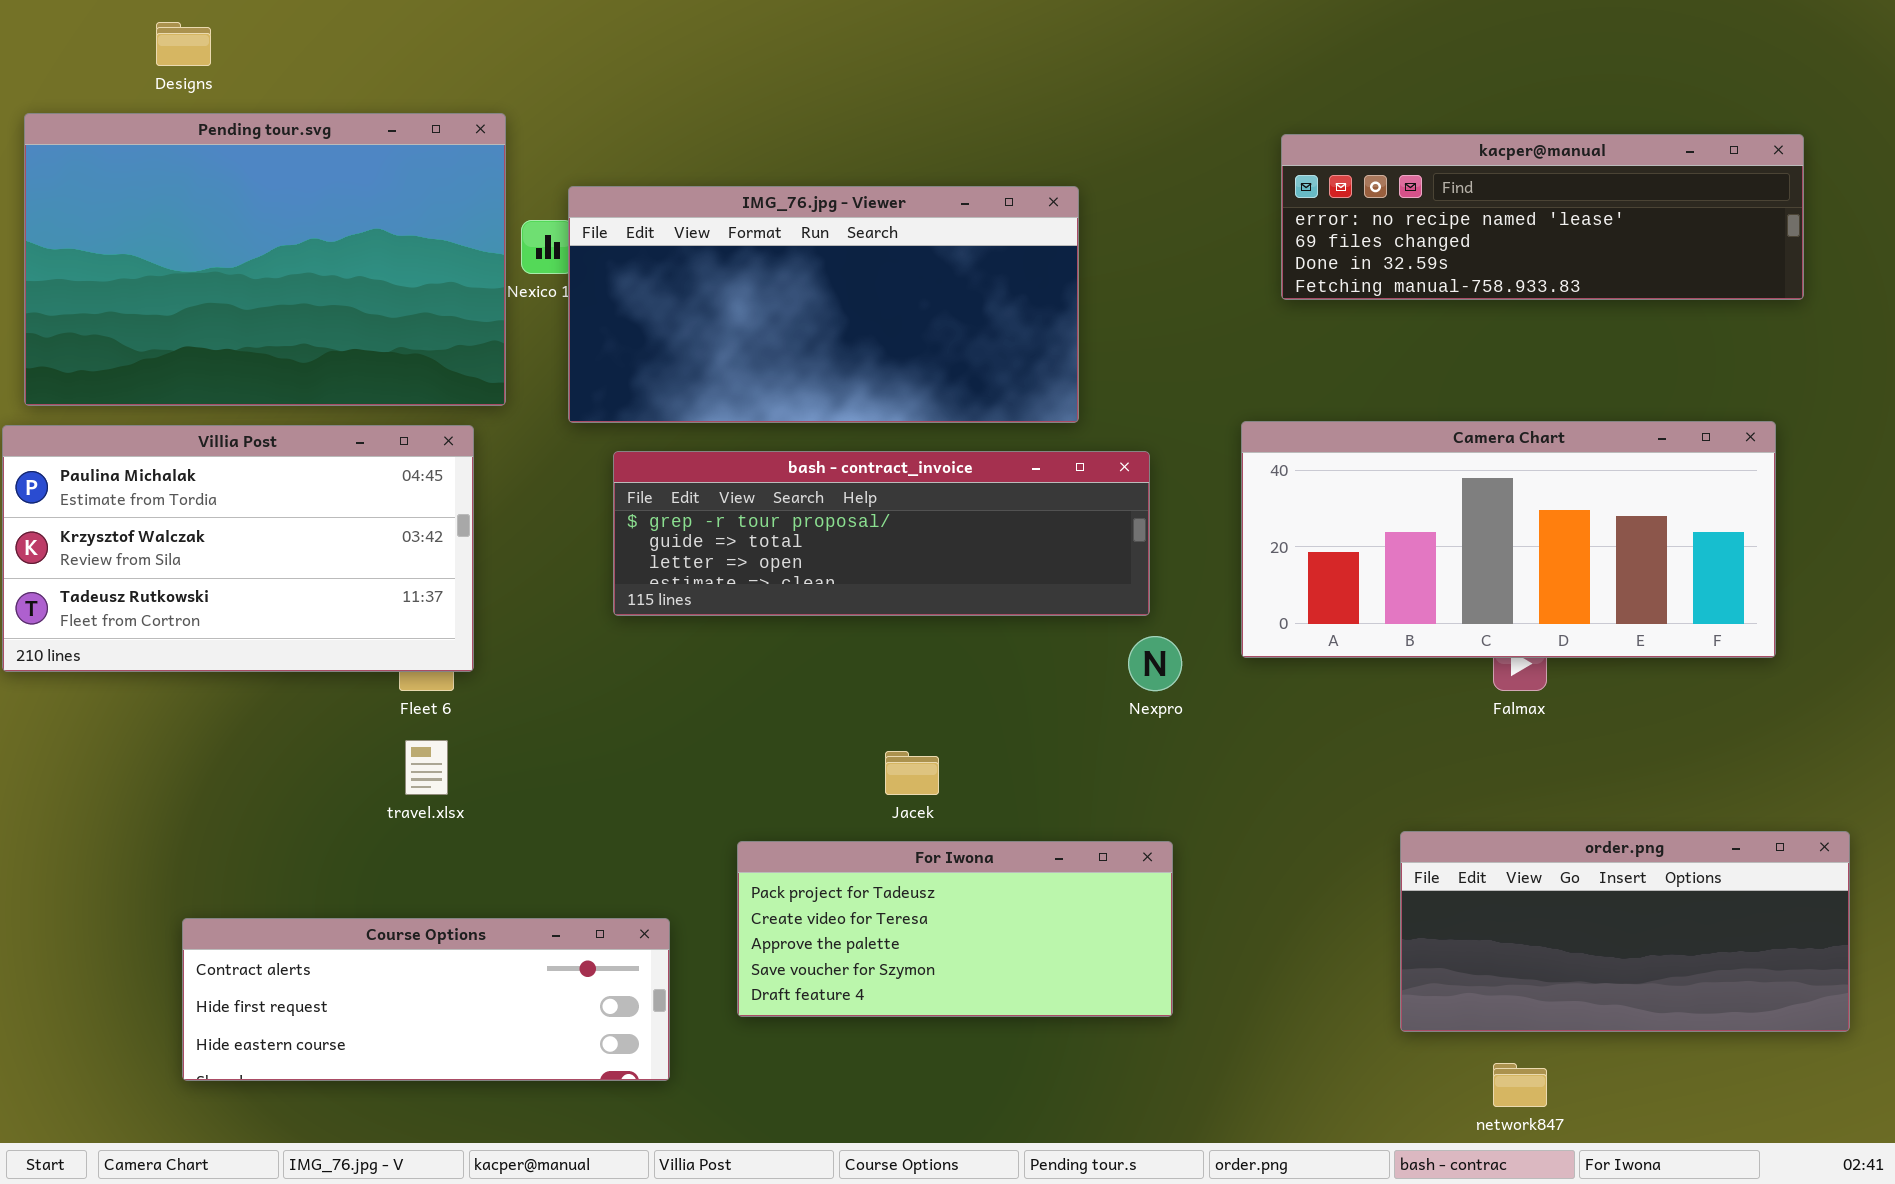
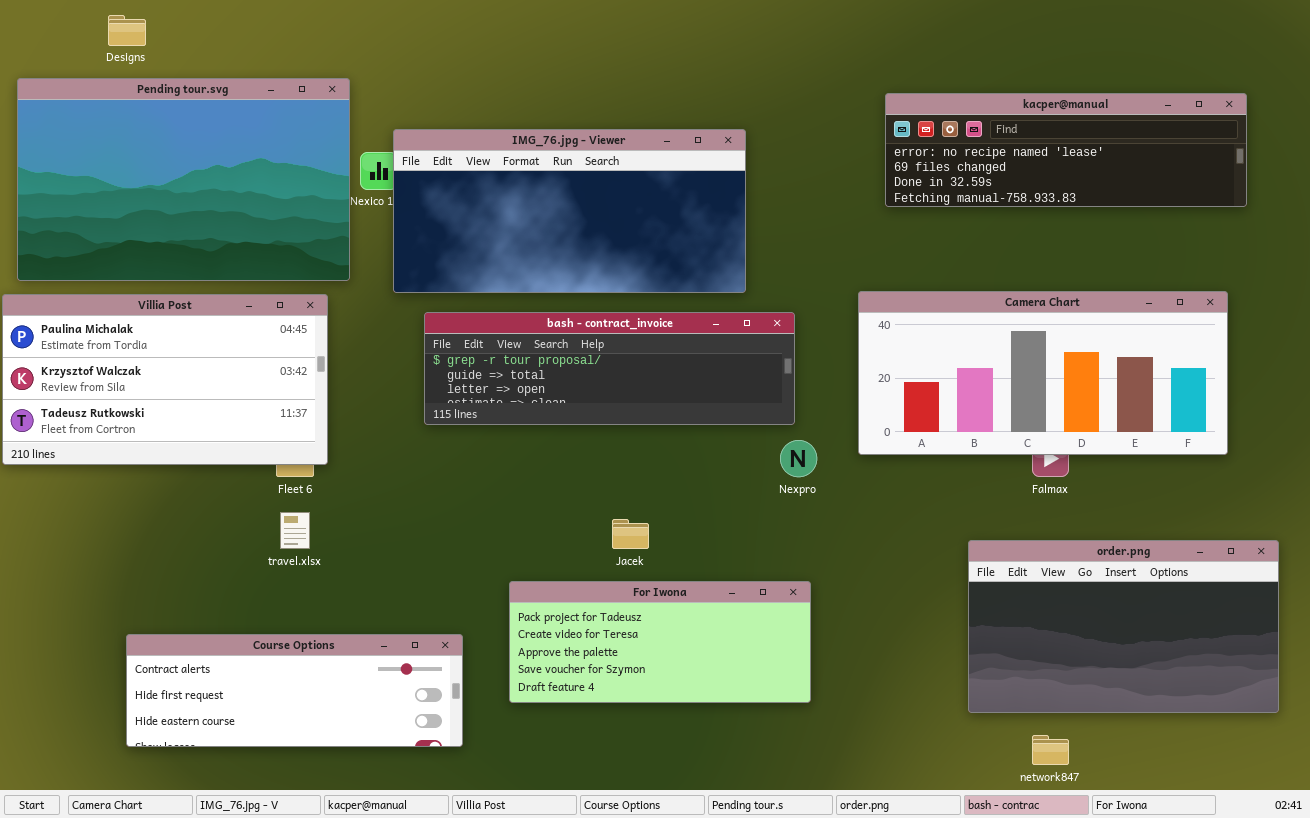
order.png: [1400,831,1850,1032] -> [968,540,1279,713], resized

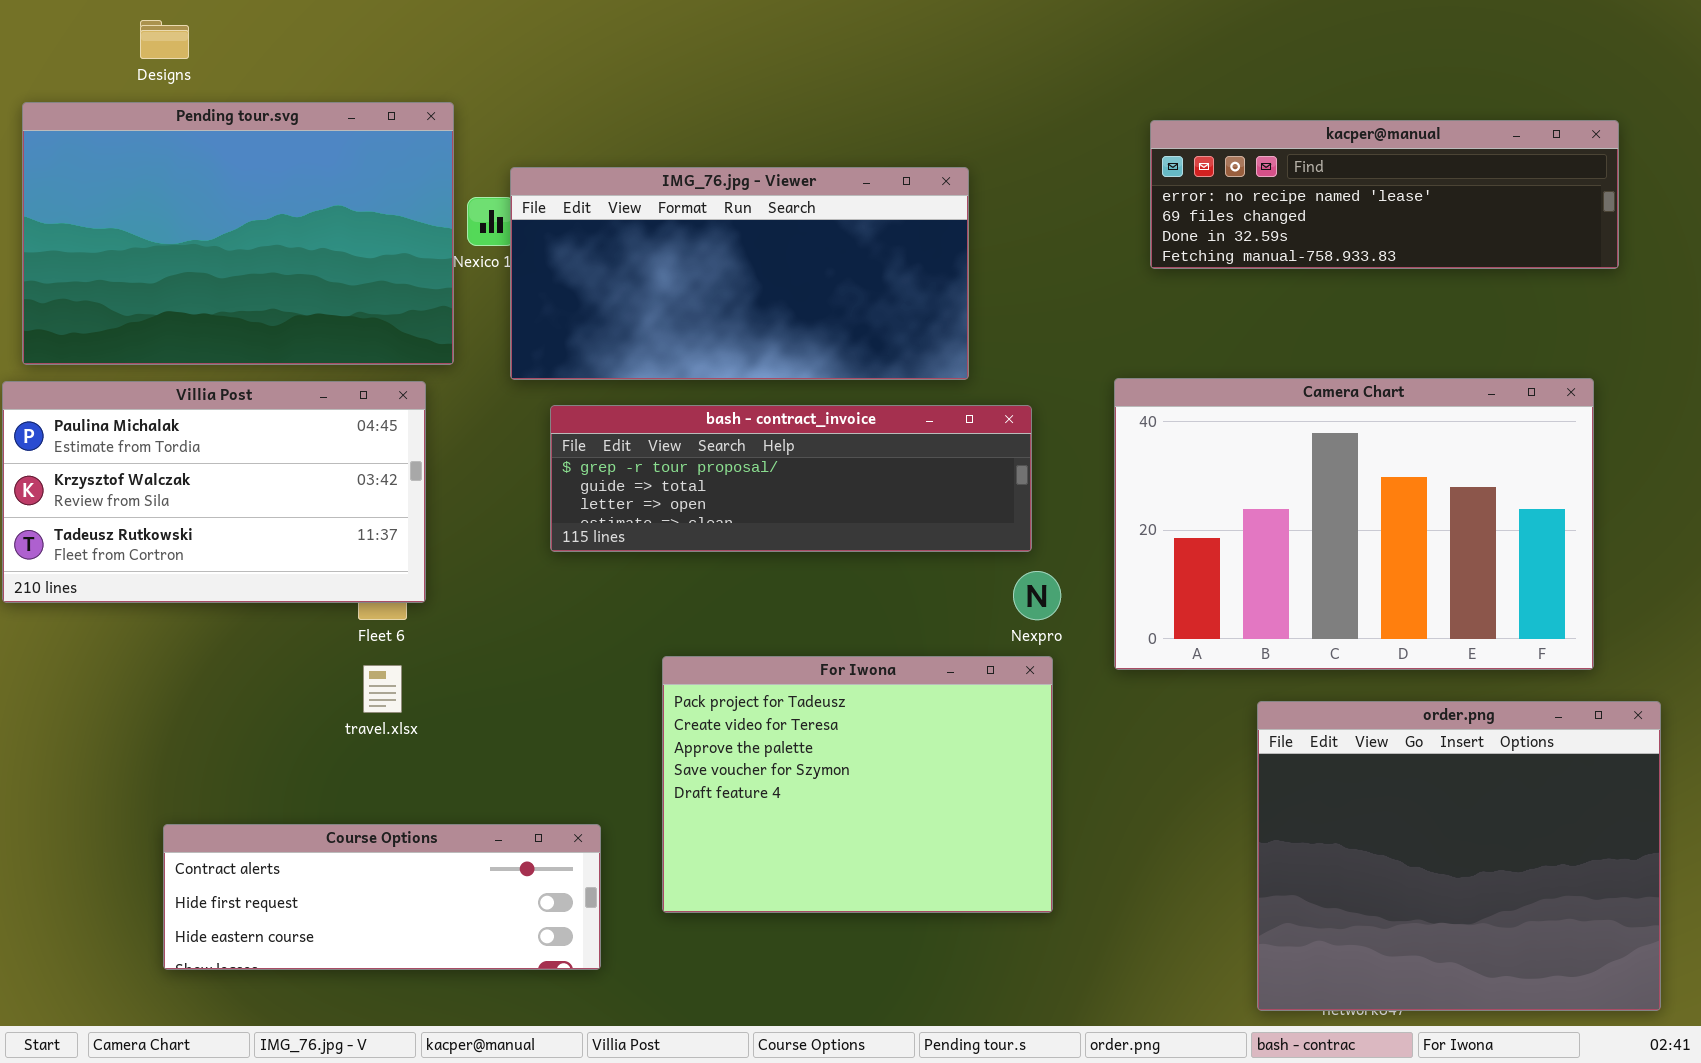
Camera Chart: [858,291,1228,455] -> [1114,378,1594,670], resized
order.png: [968,540,1279,713] -> [1257,701,1661,1011], resized
For Iwona: [509,581,811,703] -> [662,656,1053,913], resized

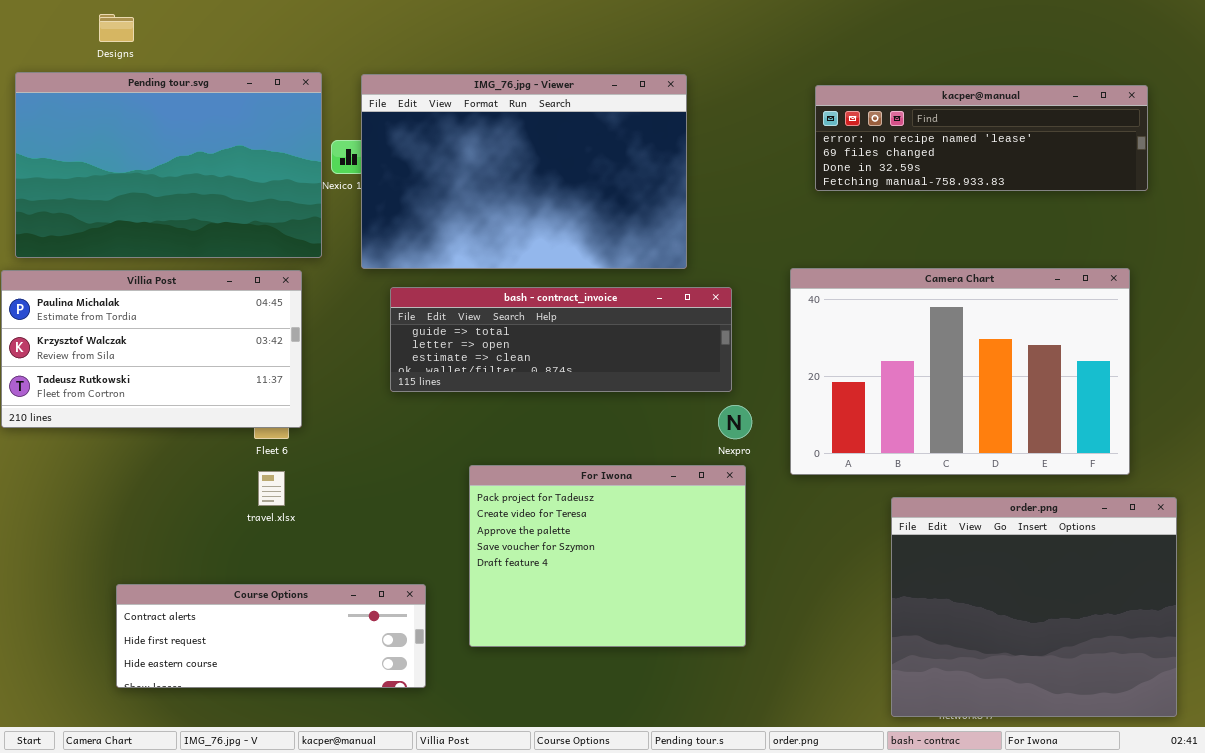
IMG_76.jpg - Viewer: [510,167,969,380] -> [361,74,687,269], resized
bash - contract_invoice: [550,405,1032,552] -> [390,287,732,392], scrolled down 1 row

